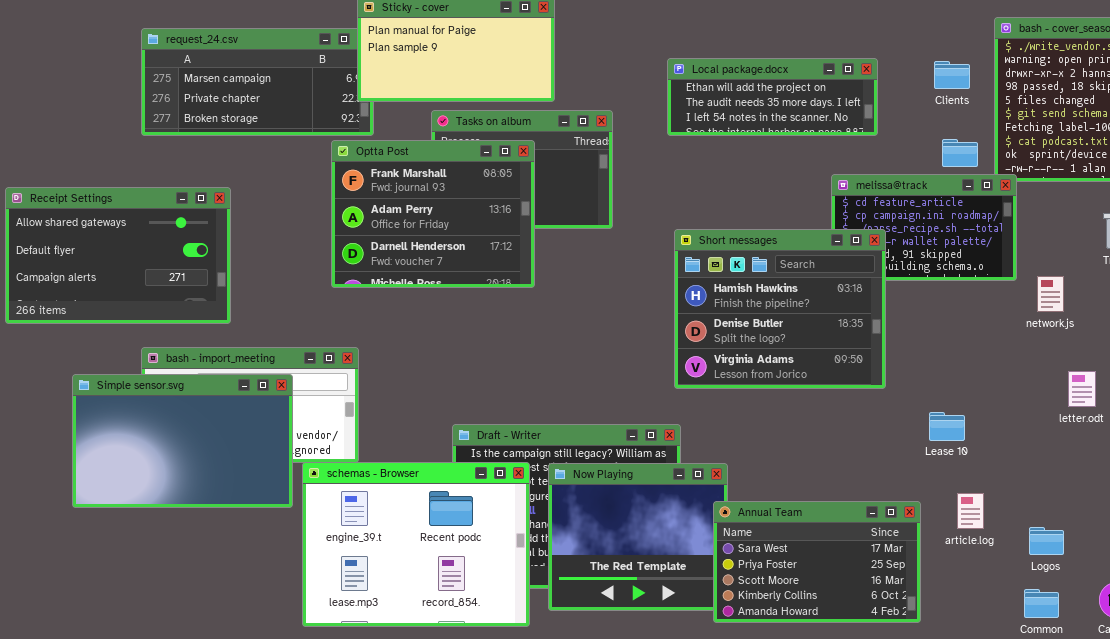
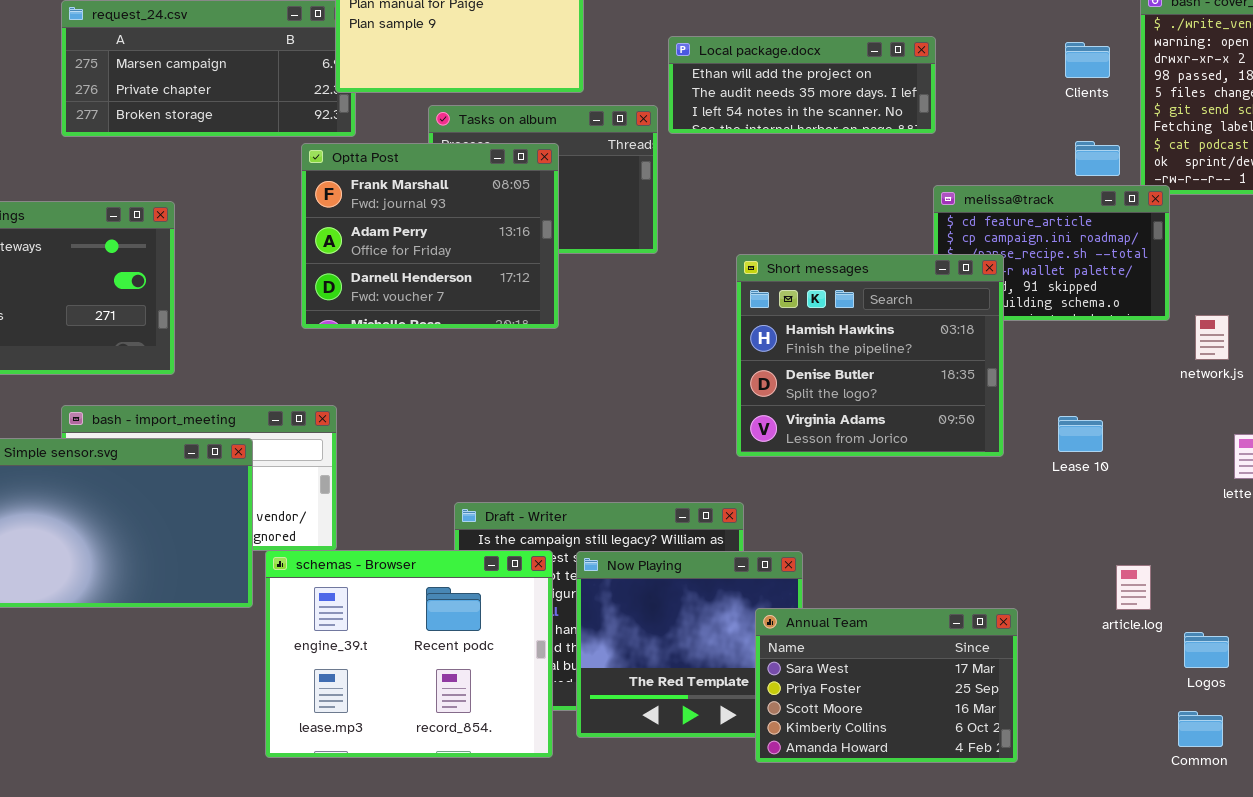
Local package.docx: [667,58,878,136] -> [668,36,936,134], moved
Lease 10: [929,412,965,441] -> [1058,416,1103,452], moved
article.log: [957,493,984,529] -> [1116,565,1151,610], moved
Annual Team: [713,501,921,623] -> [755,608,1018,763], moved

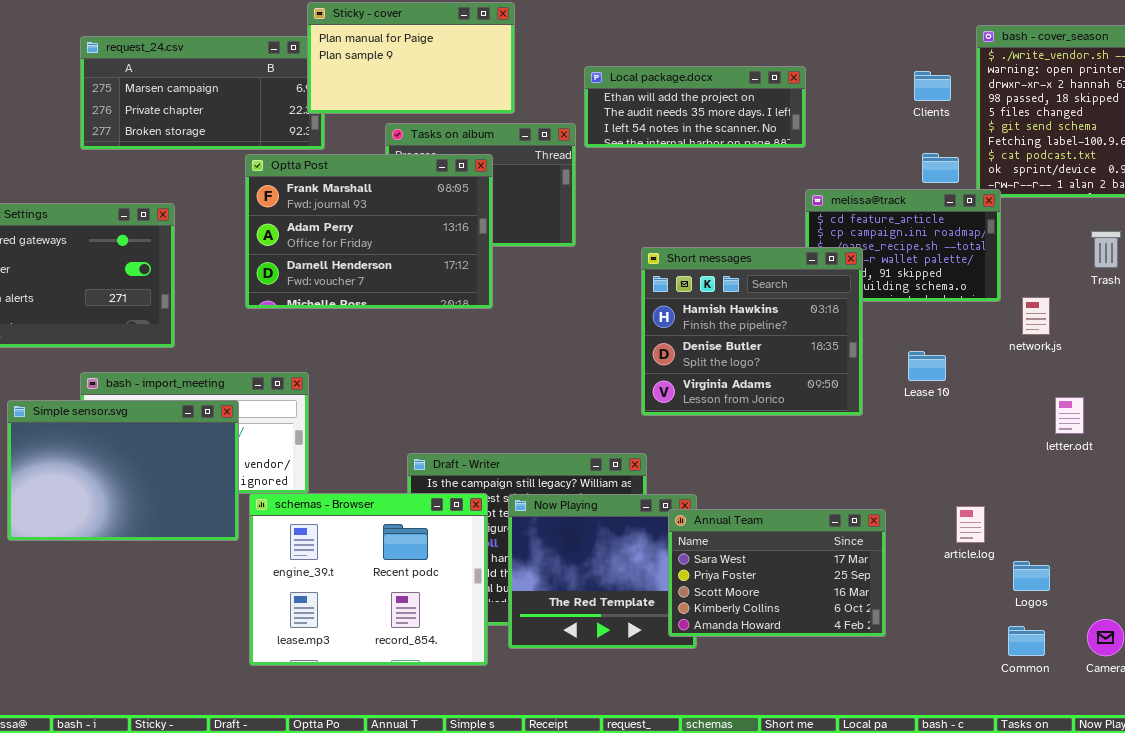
Optta Post: [301,143,559,329] -> [245,154,493,309], resized
Lease 10: [1058,416,1103,452] -> [908,351,946,381], moved
Annual Team: [755,608,1018,763] -> [668,509,886,637], moved

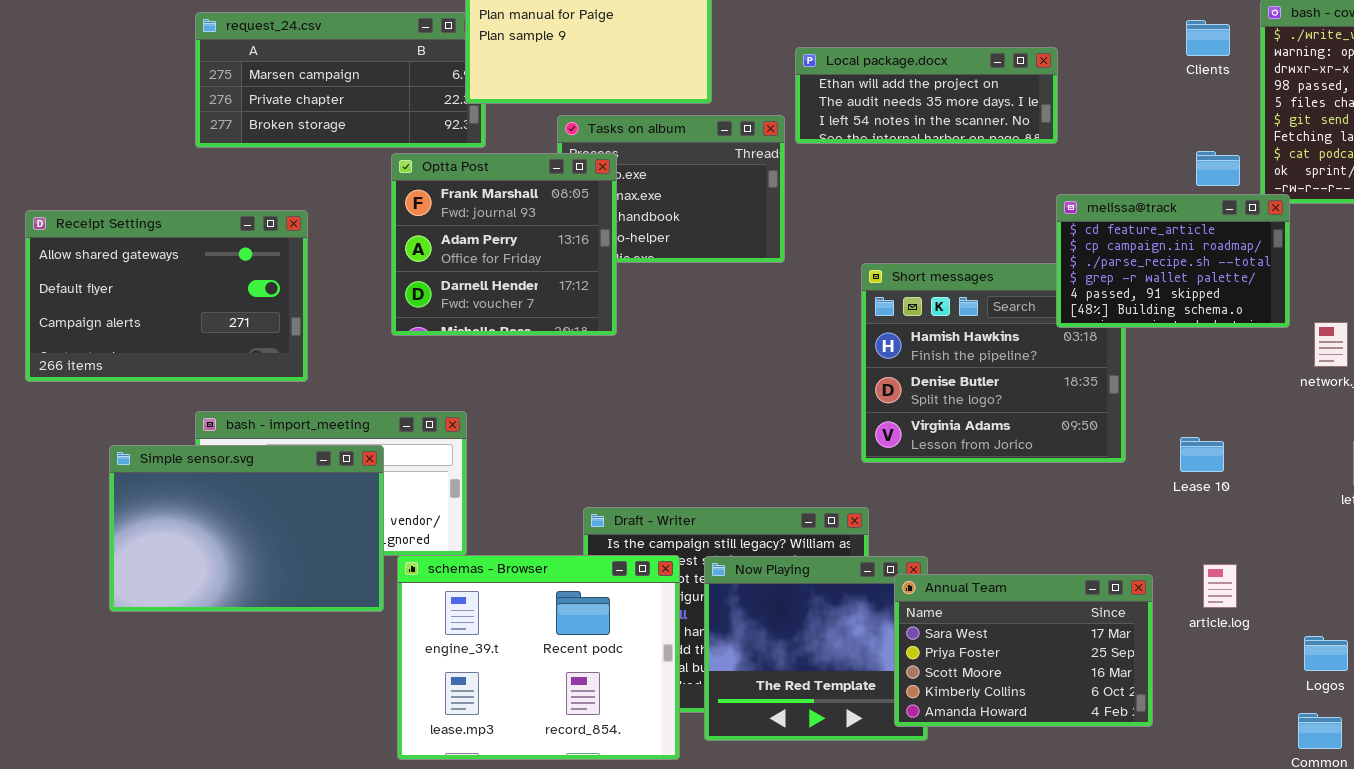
Clients: [914,71,951,101] -> [1186,20,1230,56], moved
Optta Post: [245,154,493,309] -> [391,153,617,336], resized
melissa@track: [805,189,1001,302] -> [1056,194,1290,328], raised
Lease 10: [908,351,946,381] -> [1180,437,1224,472], moved
article.log: [956,506,985,543] -> [1203,564,1237,608], moved

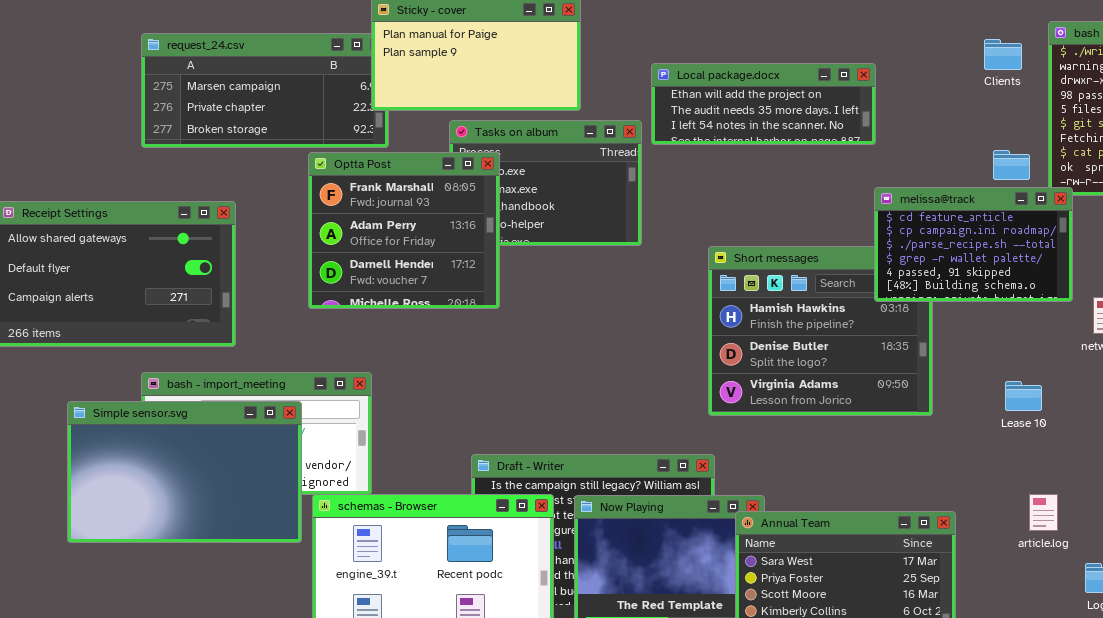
Lease 10: [1180,437,1224,472] -> [1005,381,1042,411], moved
article.log: [1203,564,1237,608] -> [1029,494,1058,531], moved

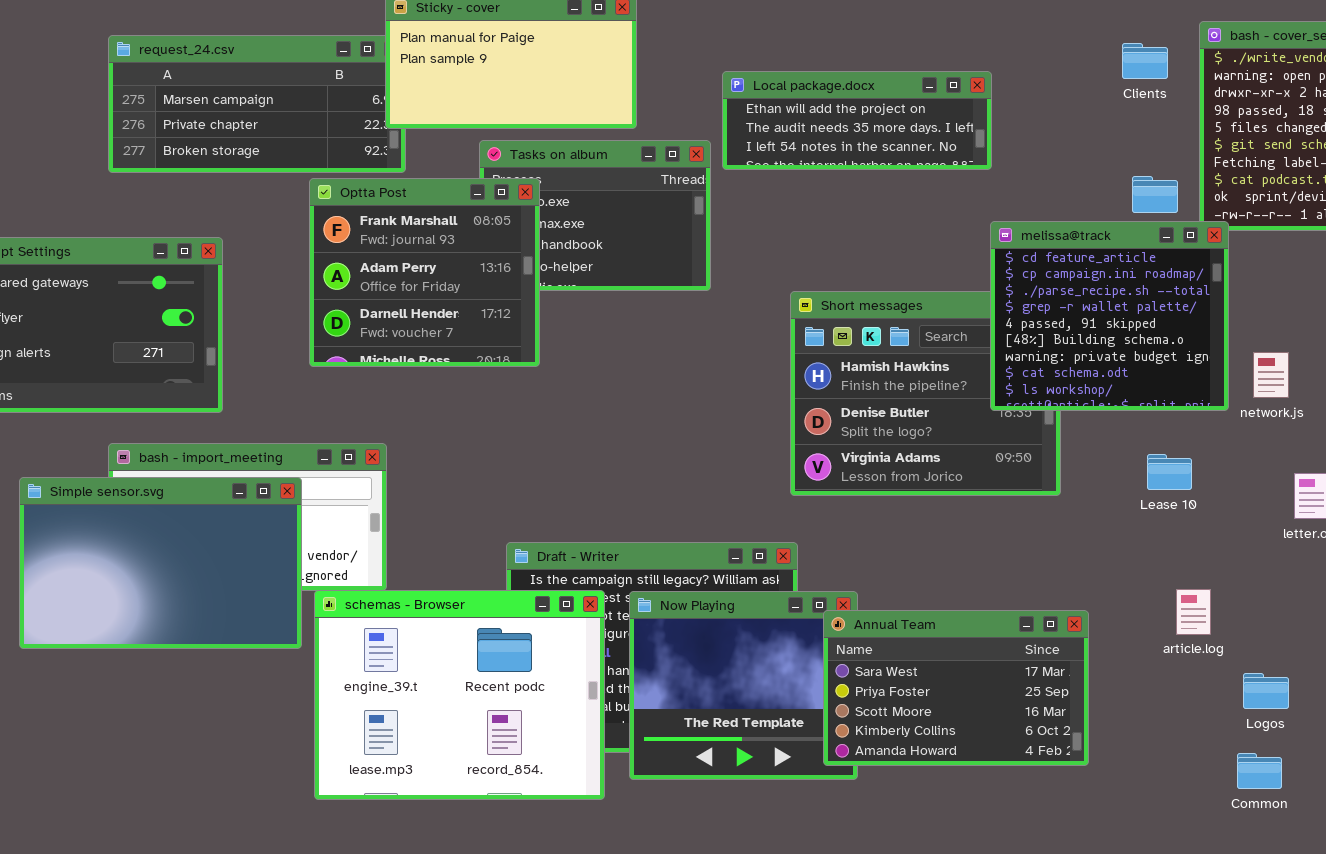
melissa@track: [874,187,1073,302] -> [990,221,1229,411], resized

